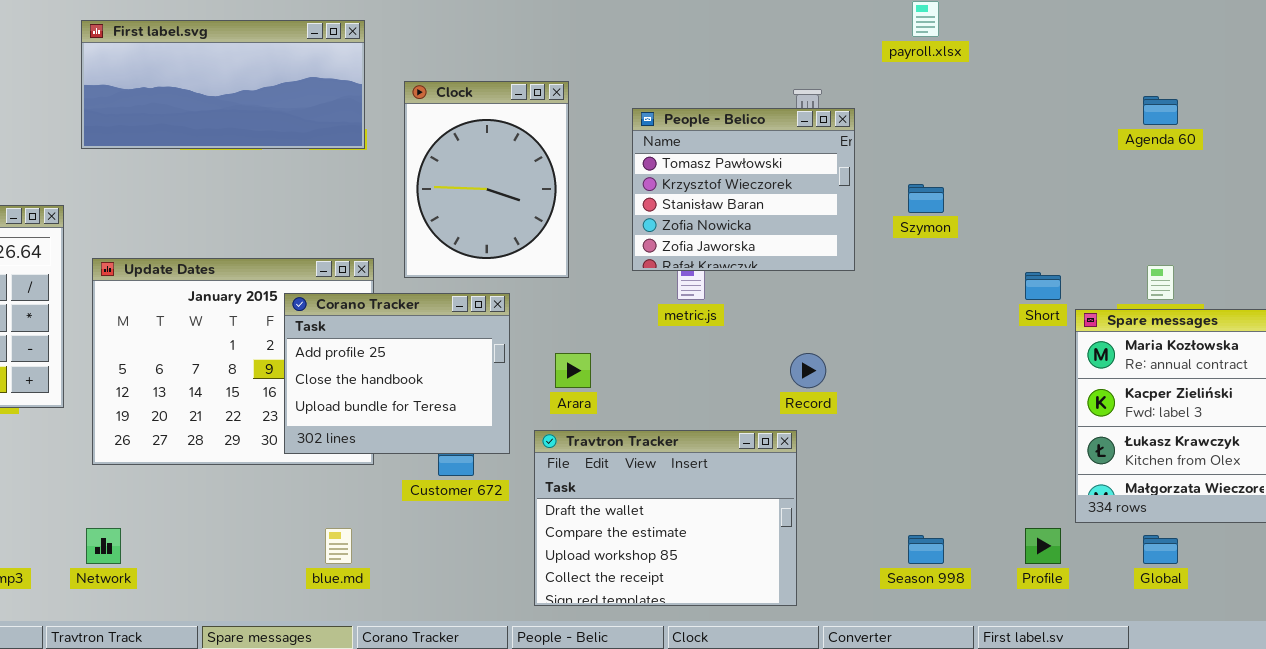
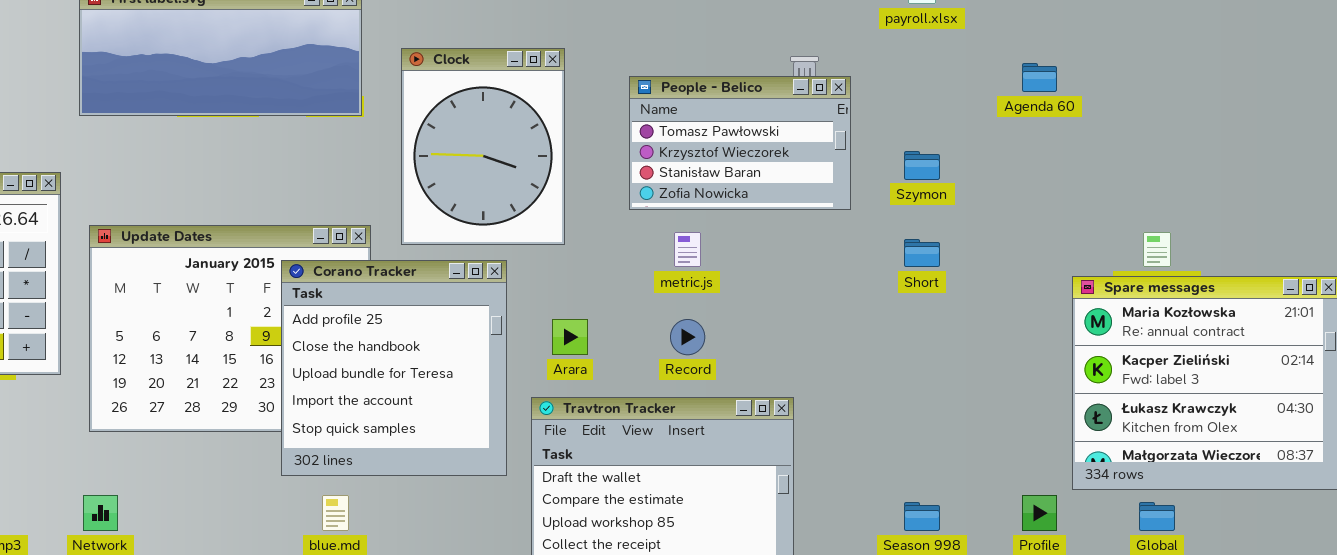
Agenda 60: [1143,96,1178,125] -> [1022,63,1057,92], moved
People - Belico: [632,108,855,271] -> [629,76,851,210], resized
Short: [1025,272,1061,300] -> [904,239,940,267], moved
Corano Tracker: [284,293,510,454] -> [281,260,507,476], resized
Record: [790,353,826,388] -> [670,319,705,355], moved

